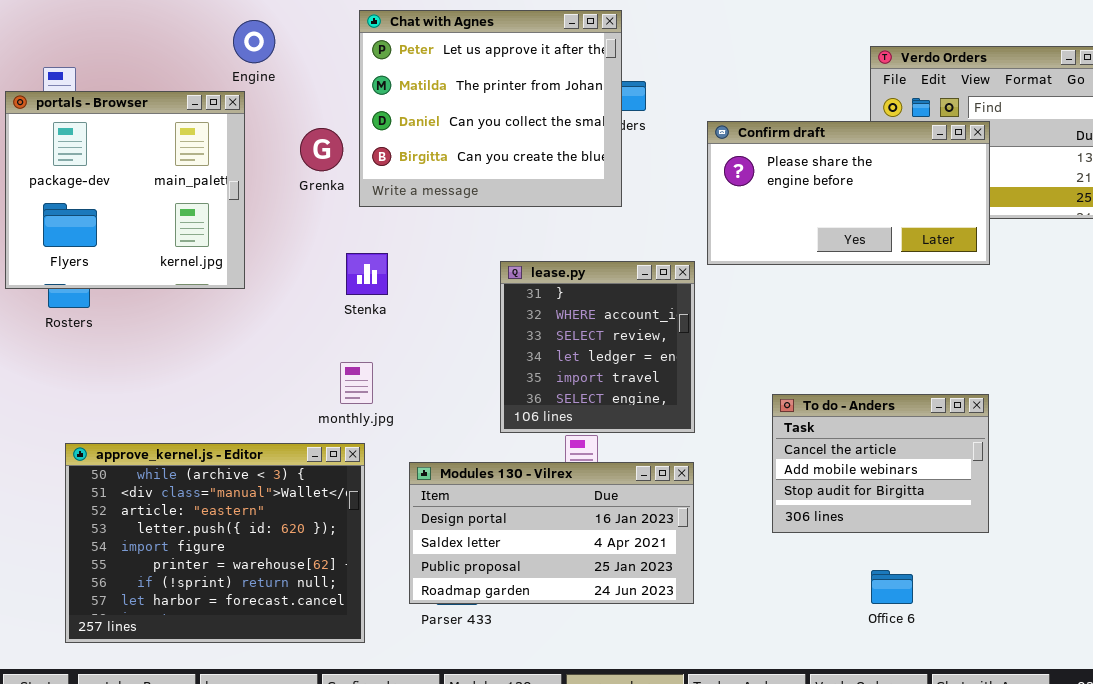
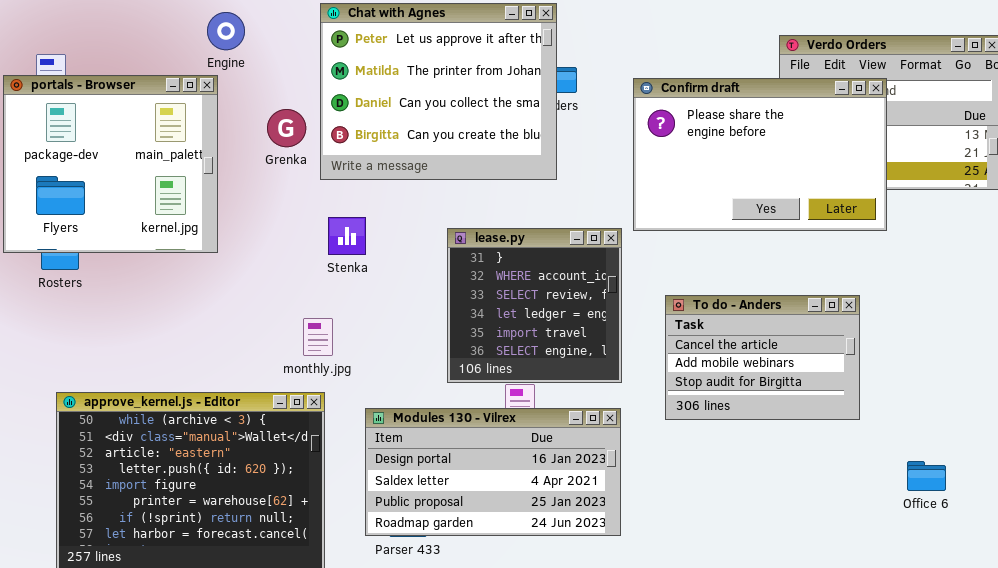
Confirm draft: [707,121,990,265] -> [633,78,887,231], resized
Stenka: [346,253,388,295] -> [328,217,366,255], moved
To do - Anders: [772,394,989,533] -> [665,295,860,420], moved
Office 6: [871,570,913,604] -> [907,461,946,491], moved

